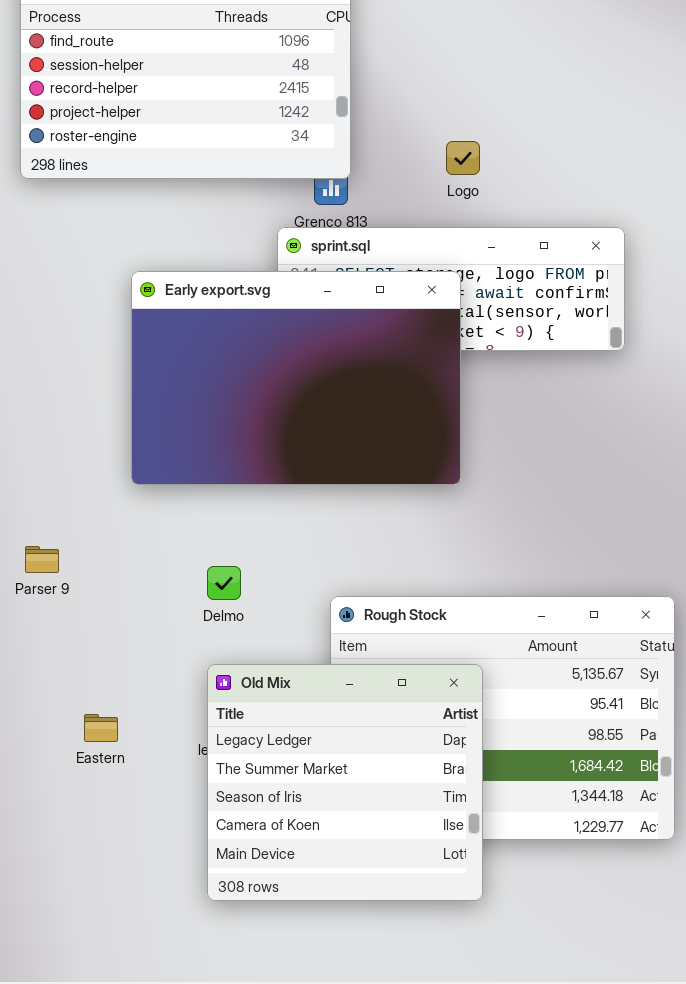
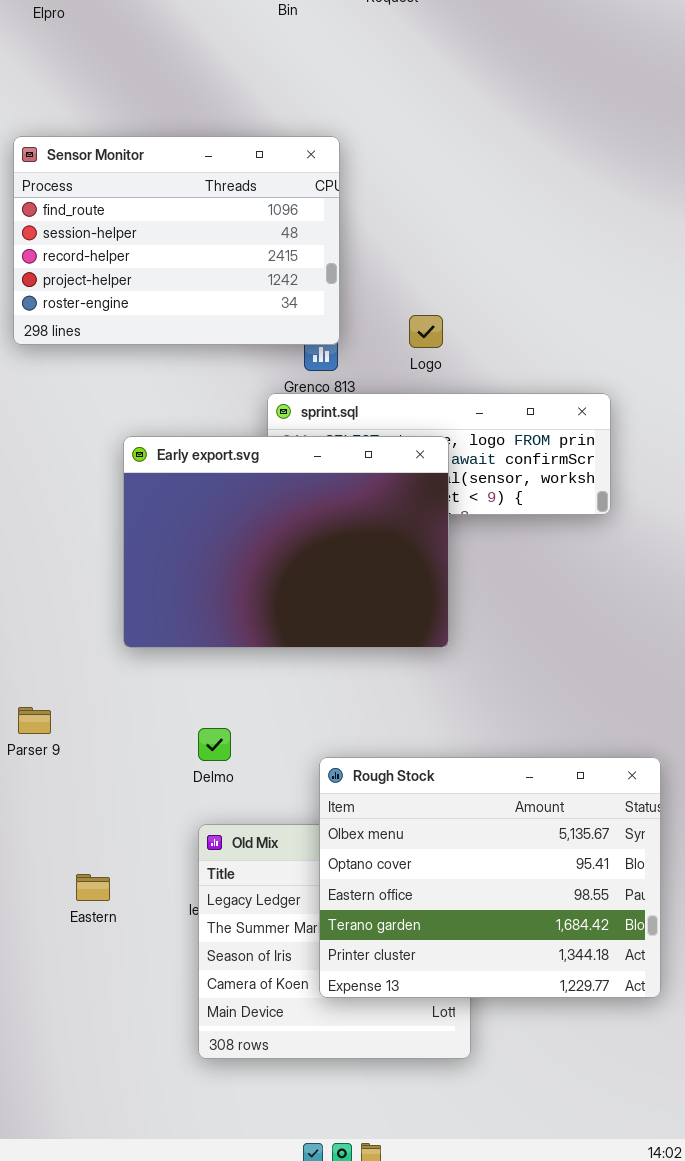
Logo: [446,141,480,175] -> [409,315,443,348], moved
Rough Stock: [330,596,675,840] -> [319,757,661,998], raised

